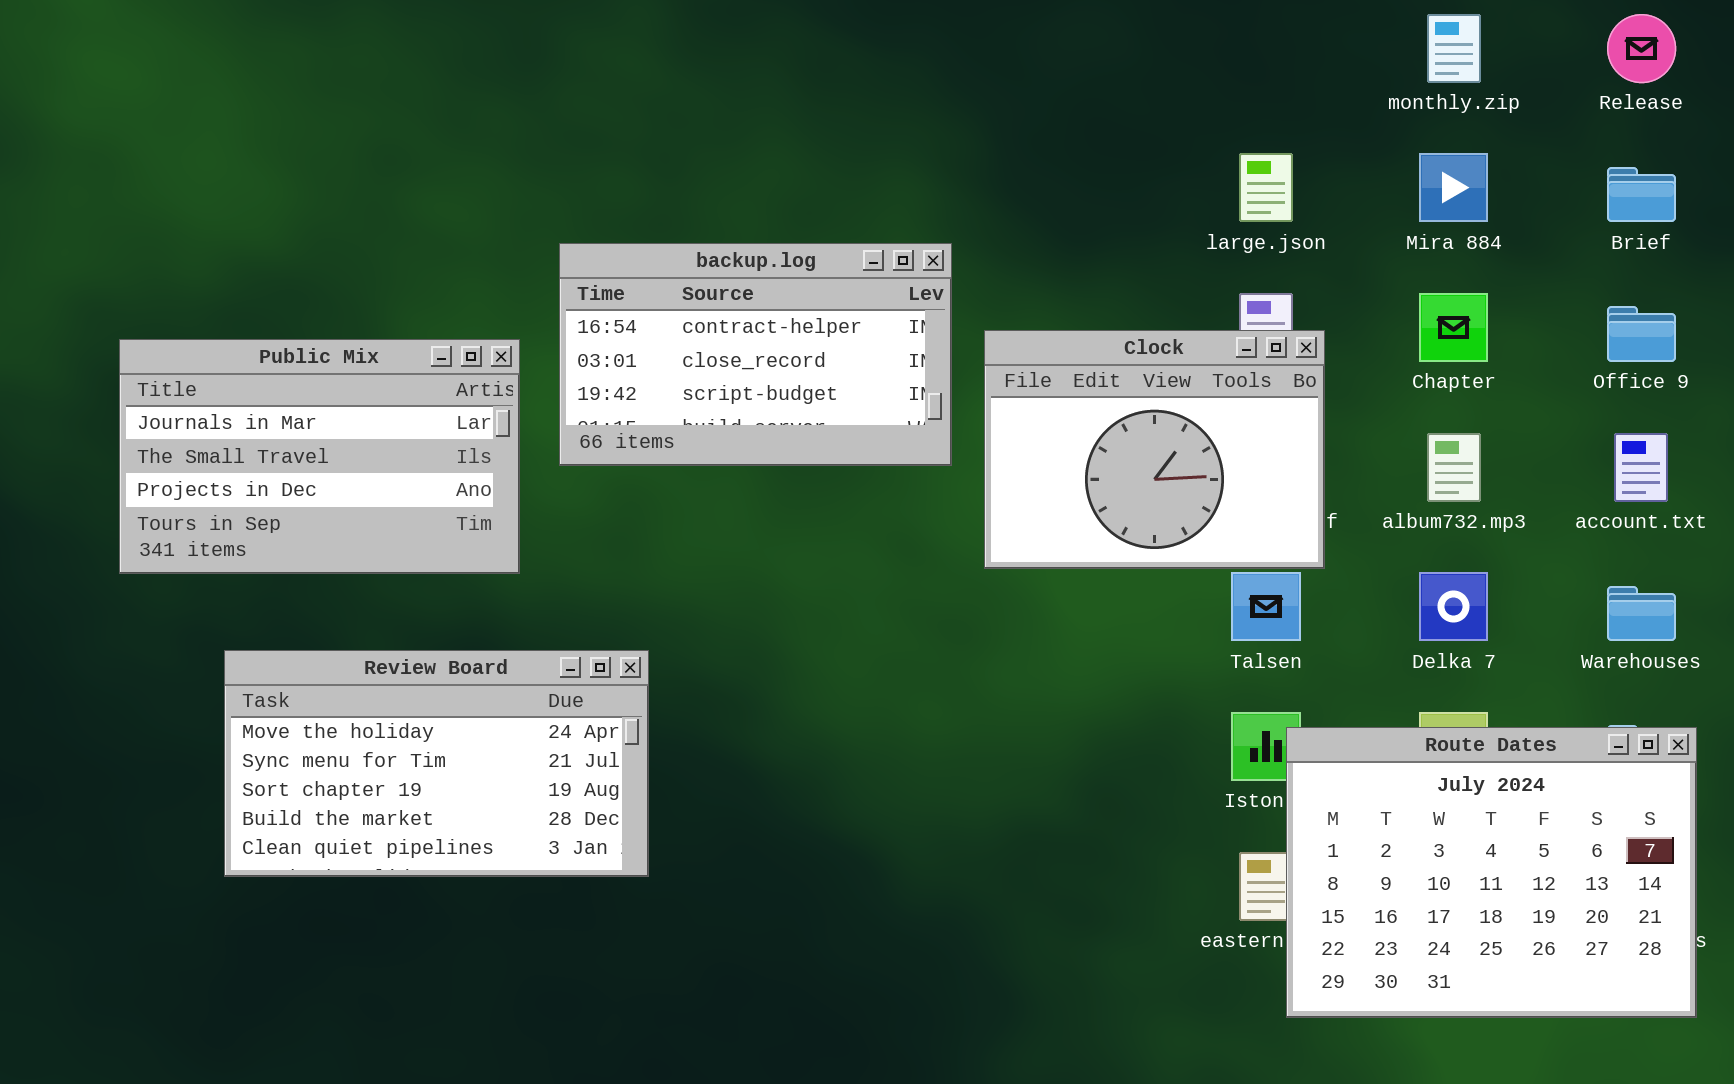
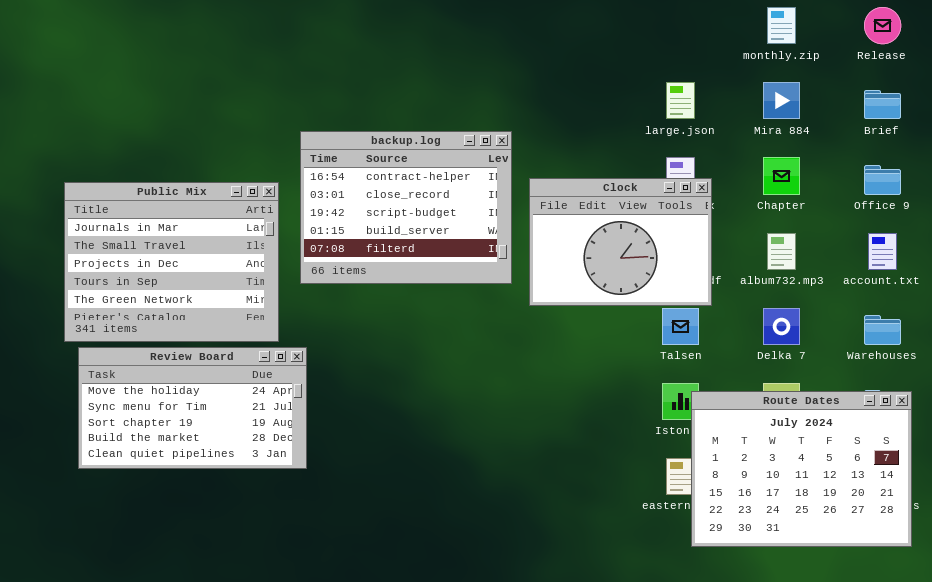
backup.log: [559,243,952,466] -> [300,131,512,284], resized
Public Mix: [119,339,520,574] -> [64,182,279,342], resized
Review Board: [224,650,649,877] -> [78,347,307,469], moved

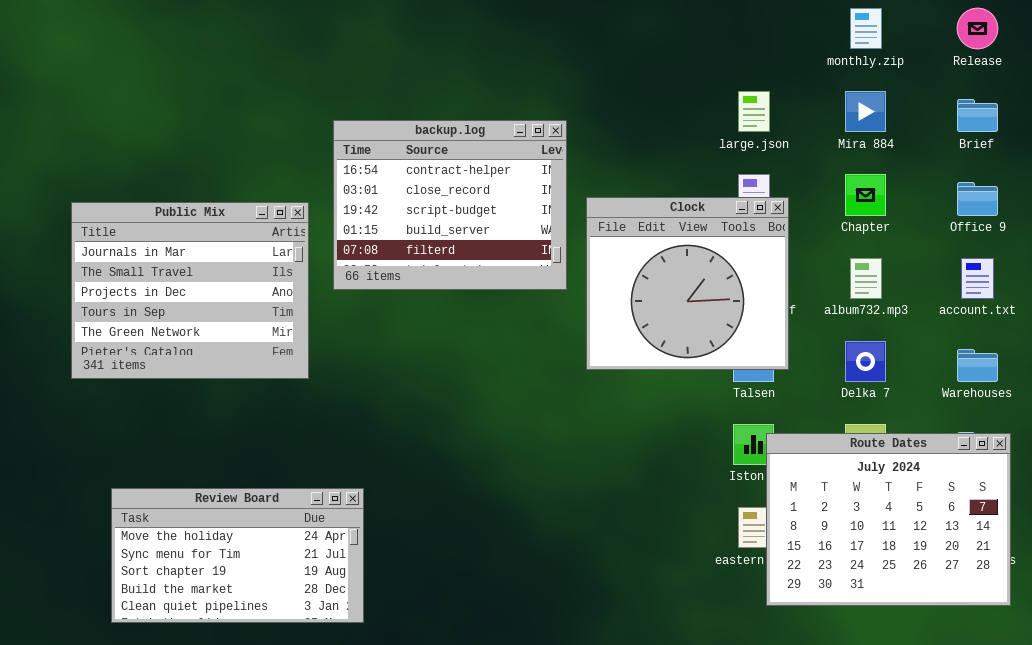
backup.log: [300,131,512,284] -> [333,120,567,290], moved
Clock: [529,178,712,306] -> [586,197,789,370], resized
Review Board: [78,347,307,469] -> [111,488,364,623], moved

